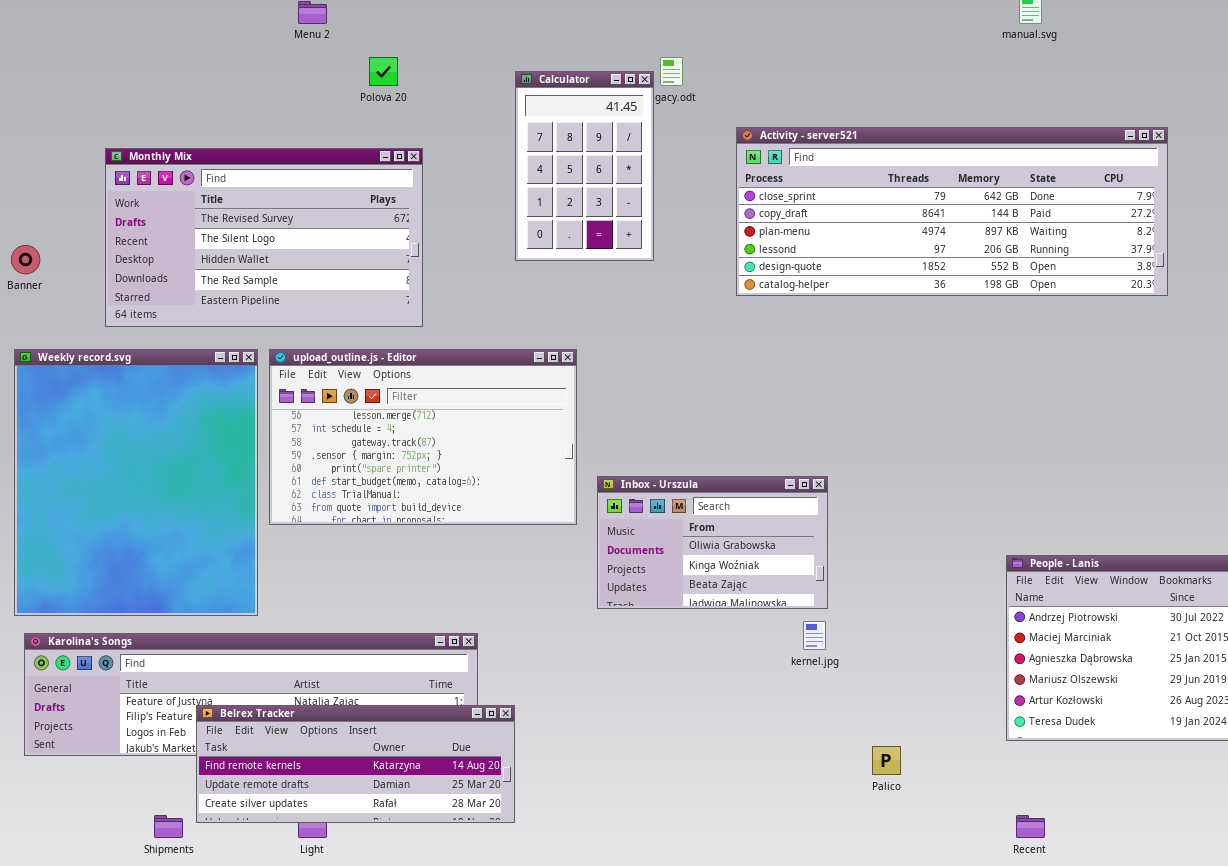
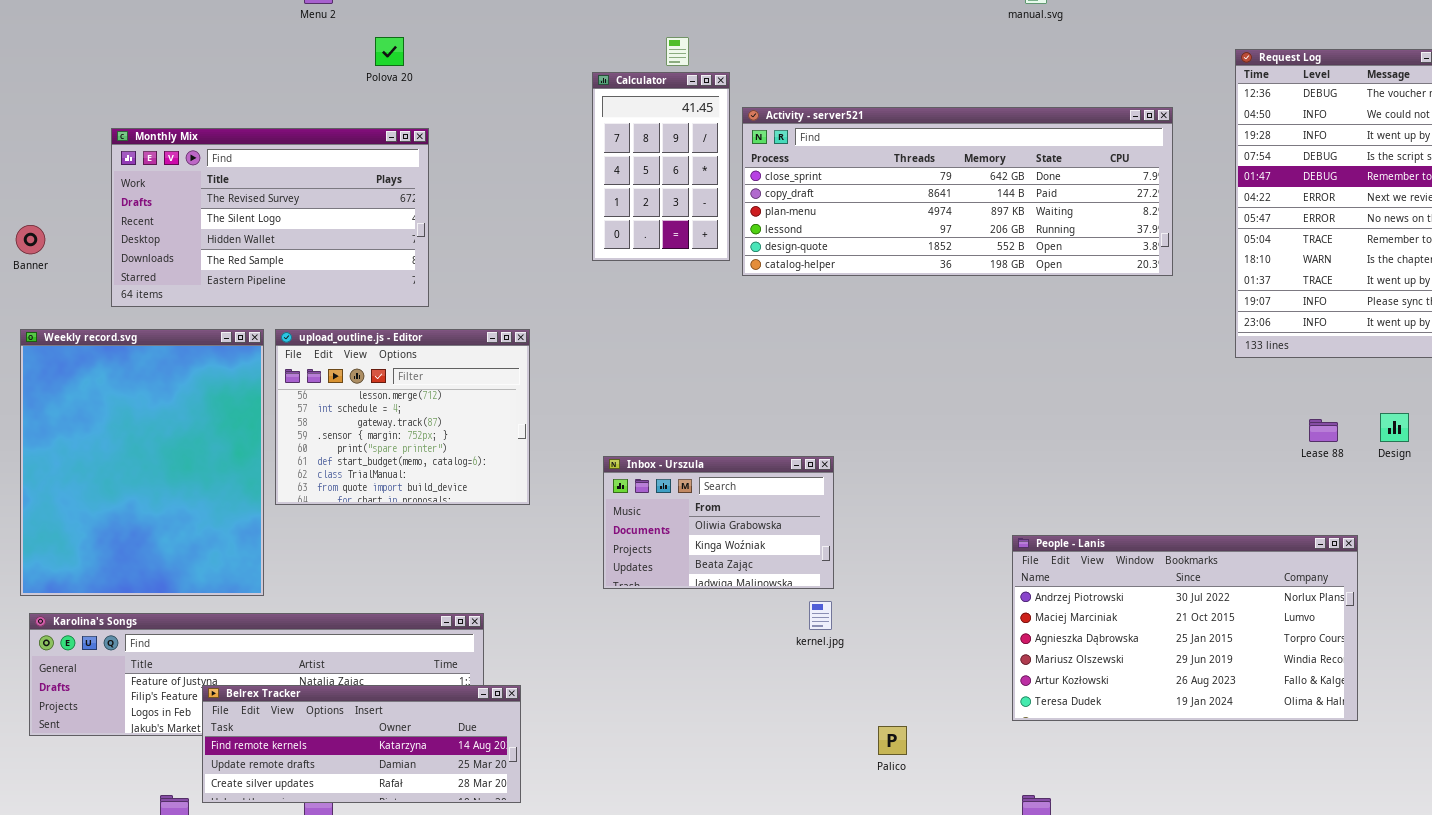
Calculator: [515,71,654,261] -> [592,72,730,261], moved
upload_outline.js - Editor: [269,349,577,525] -> [275,329,530,505], resized

